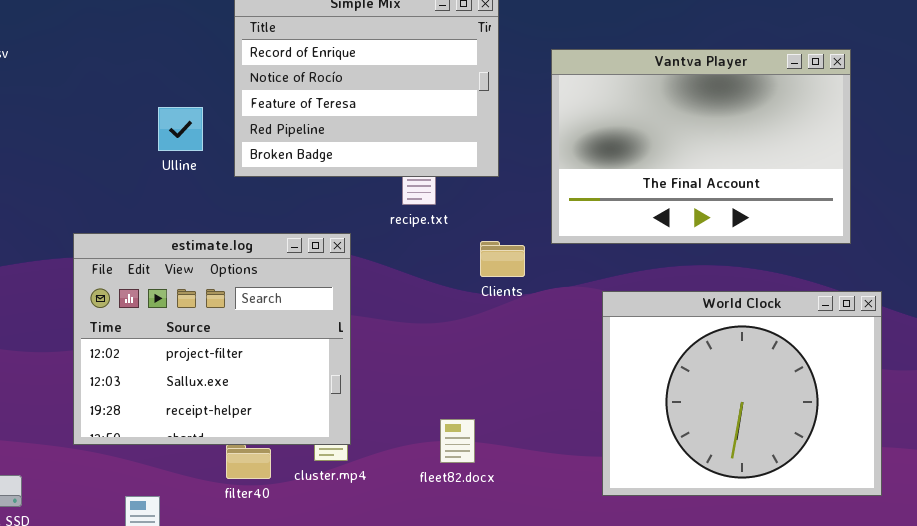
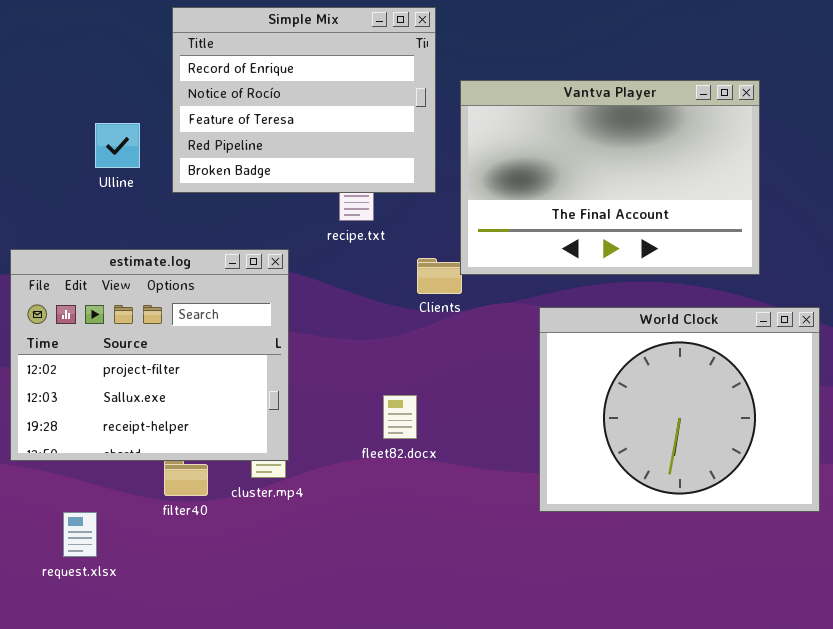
Vantva Player: [551,49,851,244] -> [460,80,760,275], moved
fleet82.docx: [440,419,475,463] -> [383,395,417,439], moved

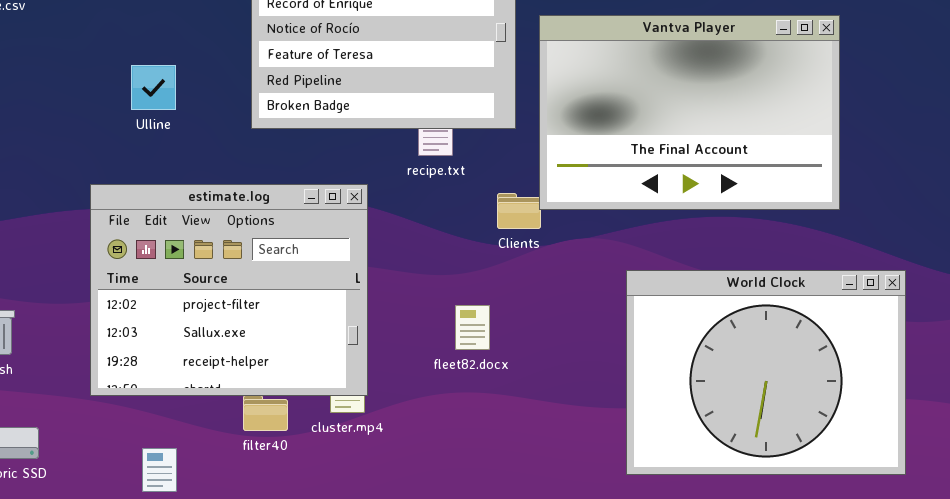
Ulline: [95,123,140,168] -> [131,65,176,110], moved
World Clock: [539,307,820,512] -> [626,270,906,475], moved
fleet82.docx: [383,395,417,439] -> [455,305,490,350], moved

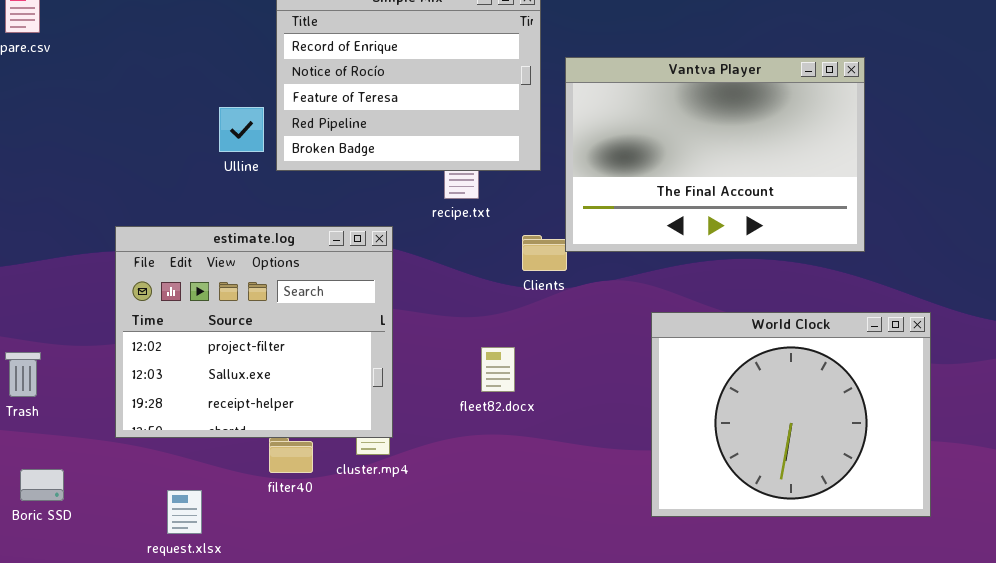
Ulline: [131,65,176,110] -> [219,107,264,152], moved

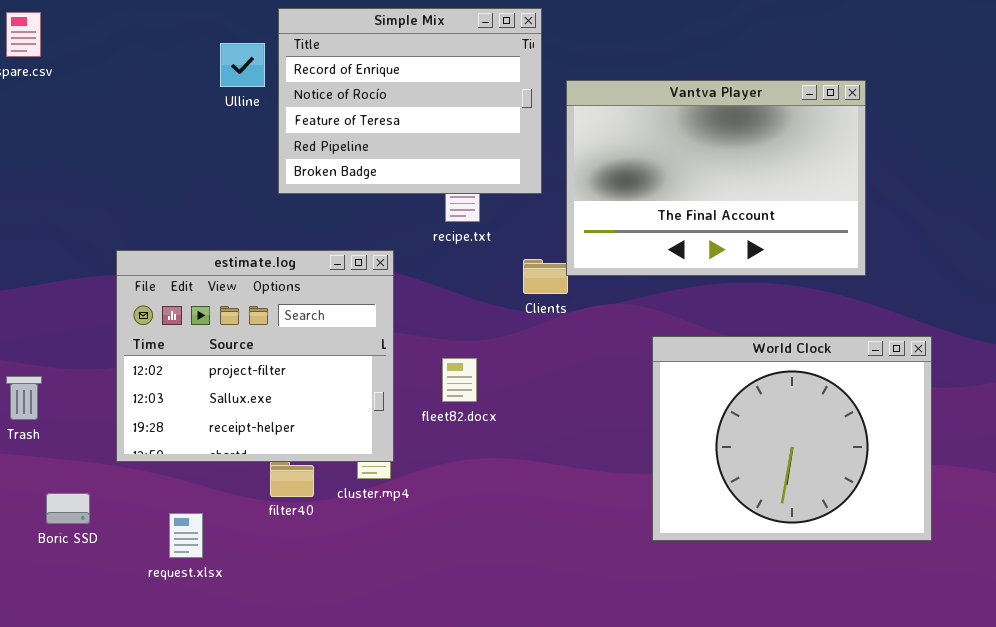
Ulline: [219,107,264,152] -> [220,43,265,87], moved
fleet82.docx: [481,347,515,392] -> [442,358,477,402], moved
Boric SSD: [20,469,64,501] -> [46,493,90,524], moved

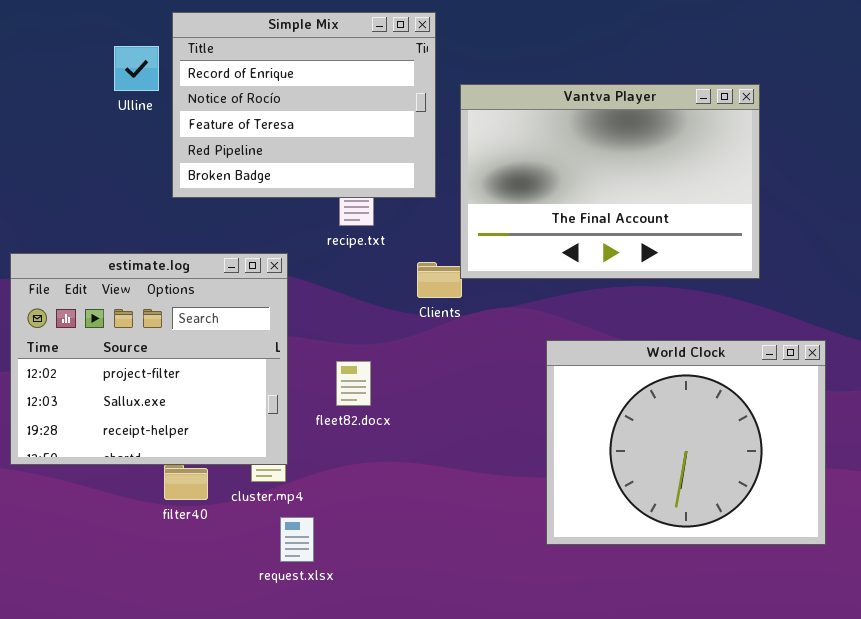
request.xlsx: [169,513,203,558] -> [280,517,314,562], moved

